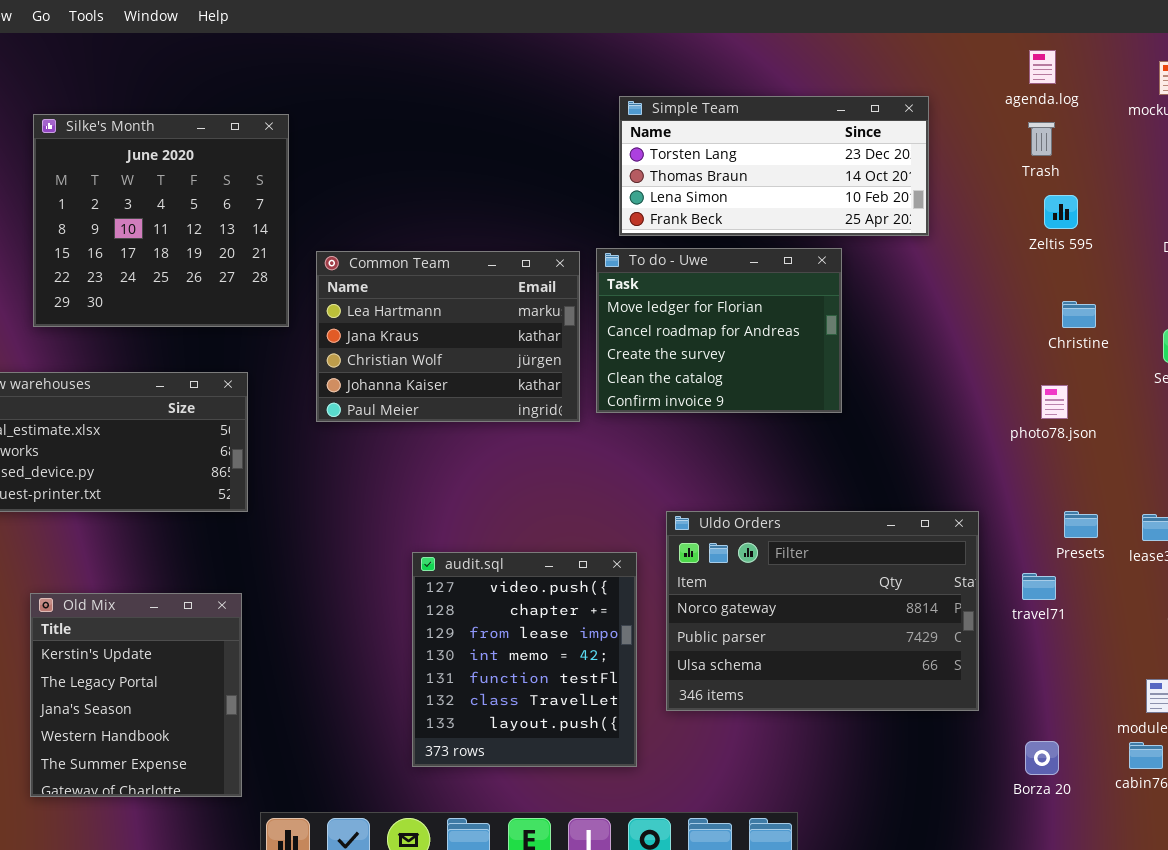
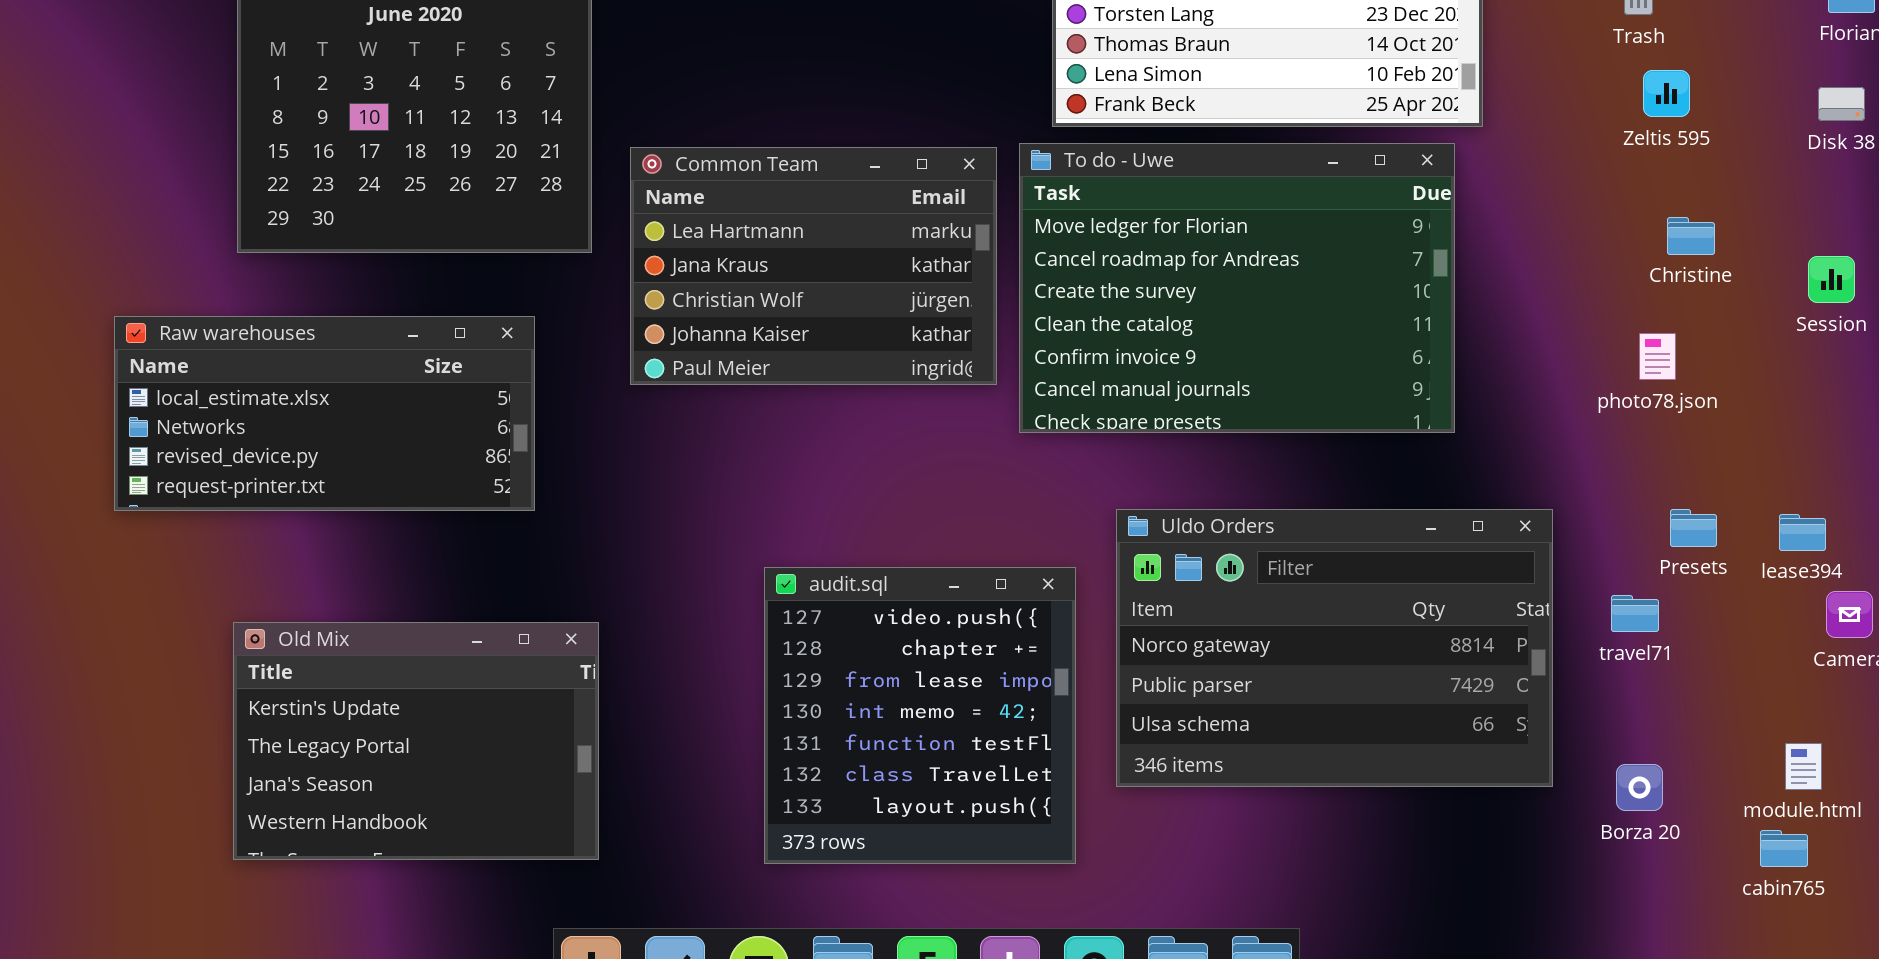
To do - Uwe: [596,248,842,413] -> [1019,143,1455,433], resized
Old Mix: [30,593,242,797] -> [233,622,599,860], resized
Borza 20: [1025,741,1059,775] -> [1616,764,1663,811], moved

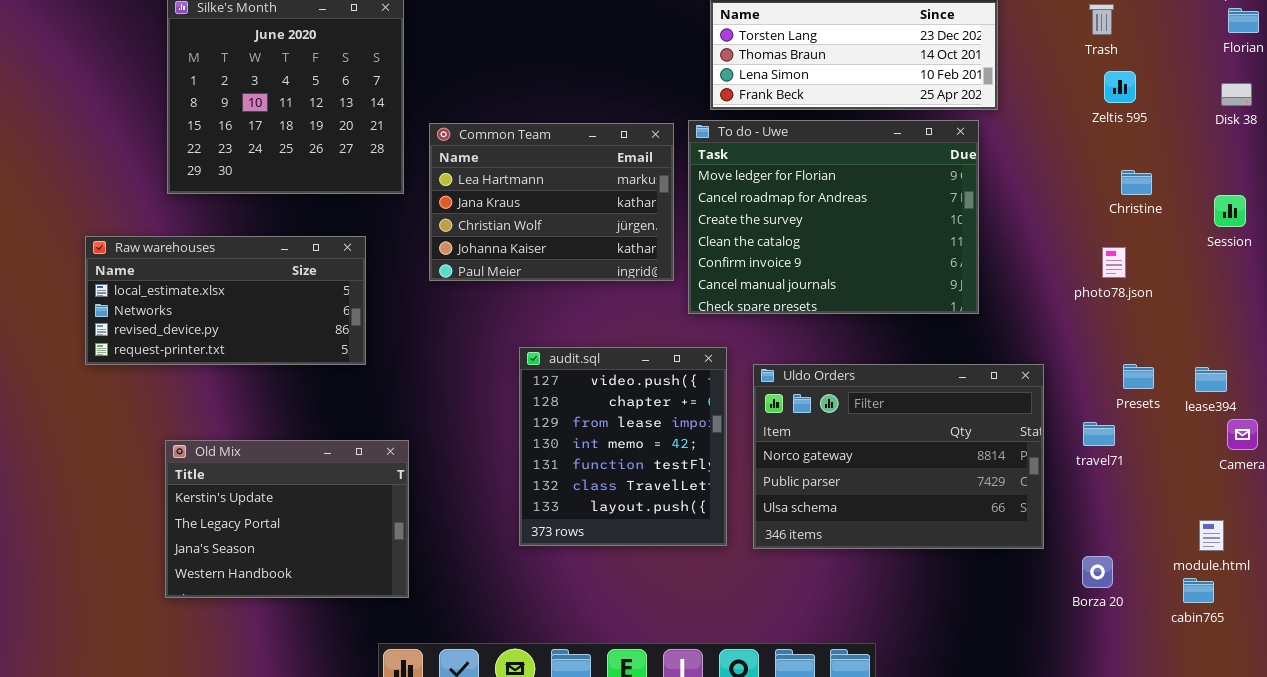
audit.sql: [764,567,1076,864] -> [519,347,727,546], moved
Borza 20: [1616,764,1663,811] -> [1082,556,1113,588], moved

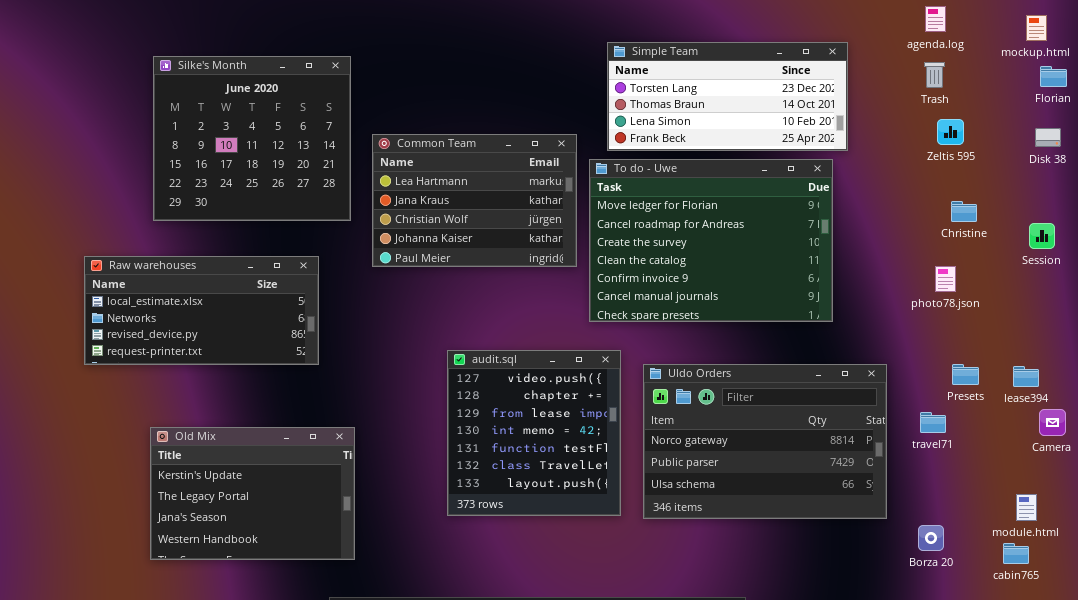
Common Team: [429,123,674,281] -> [372,134,577,267], moved

